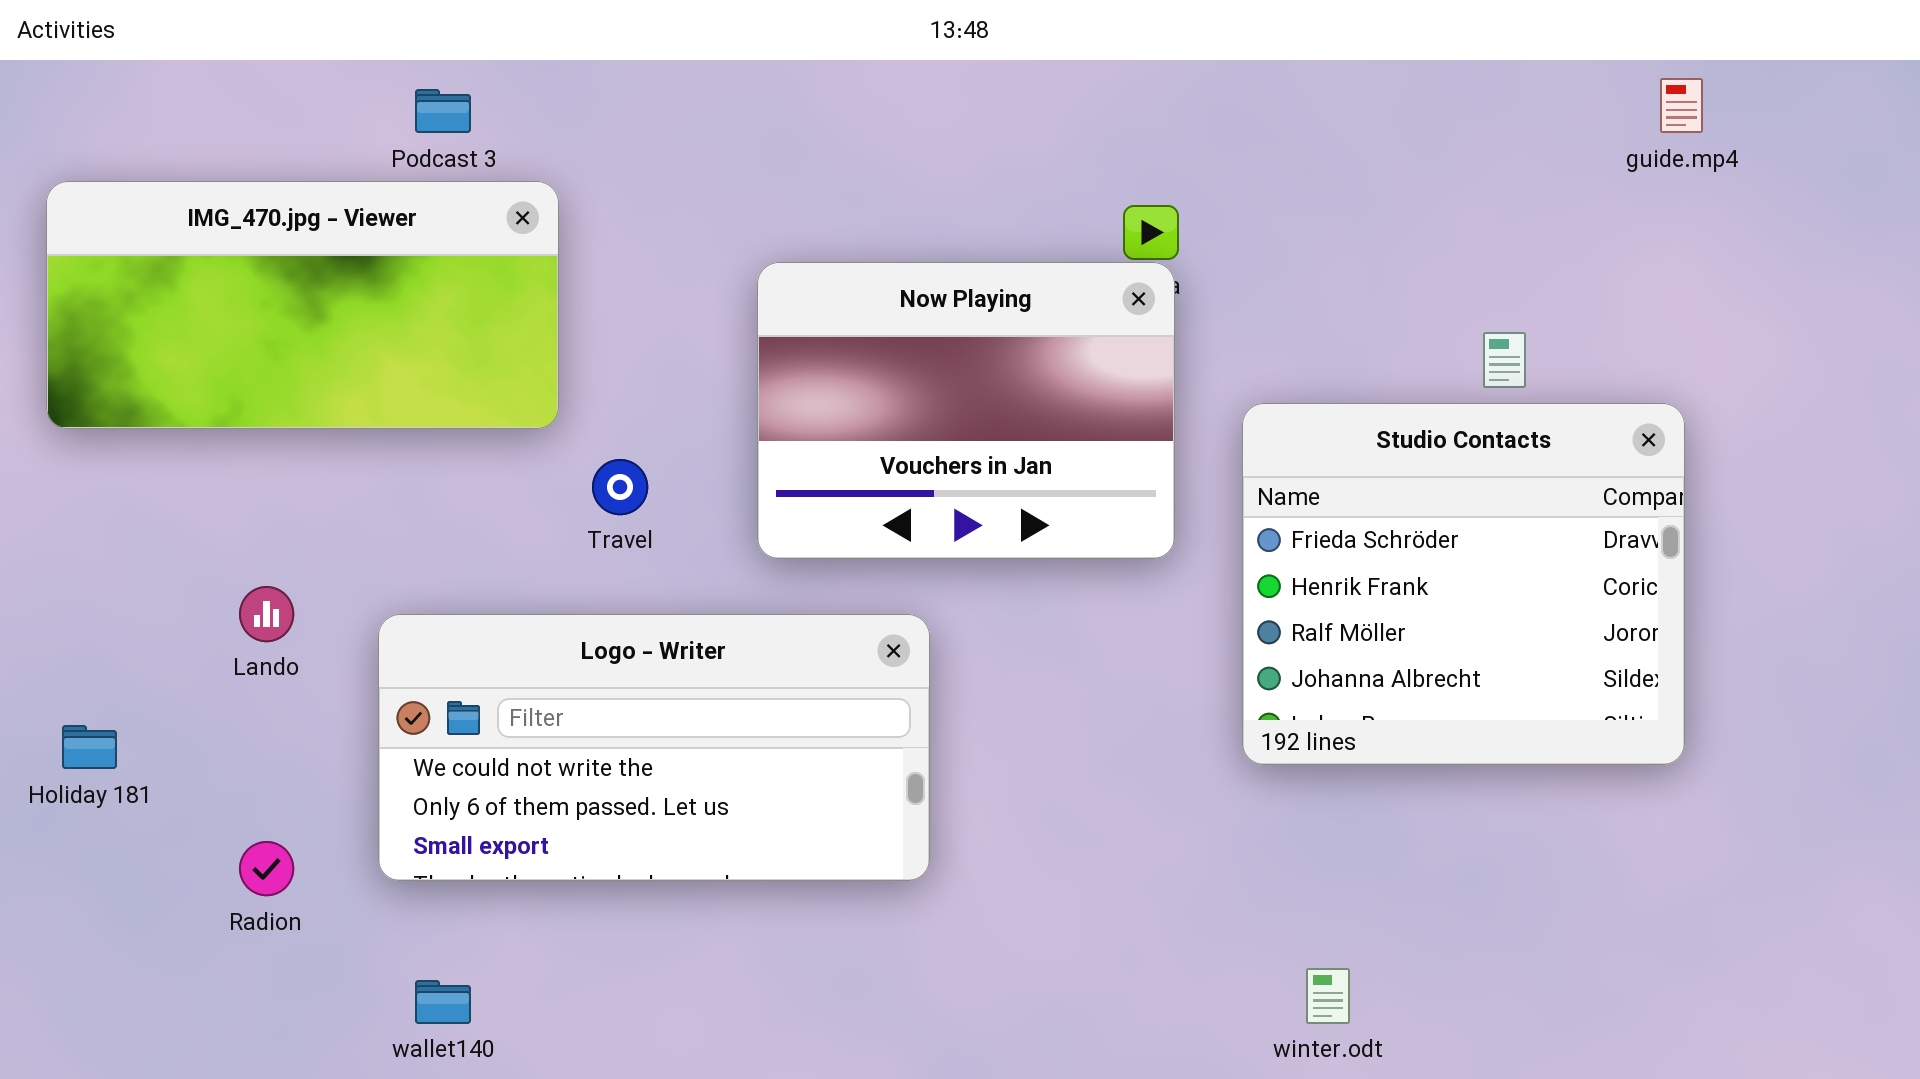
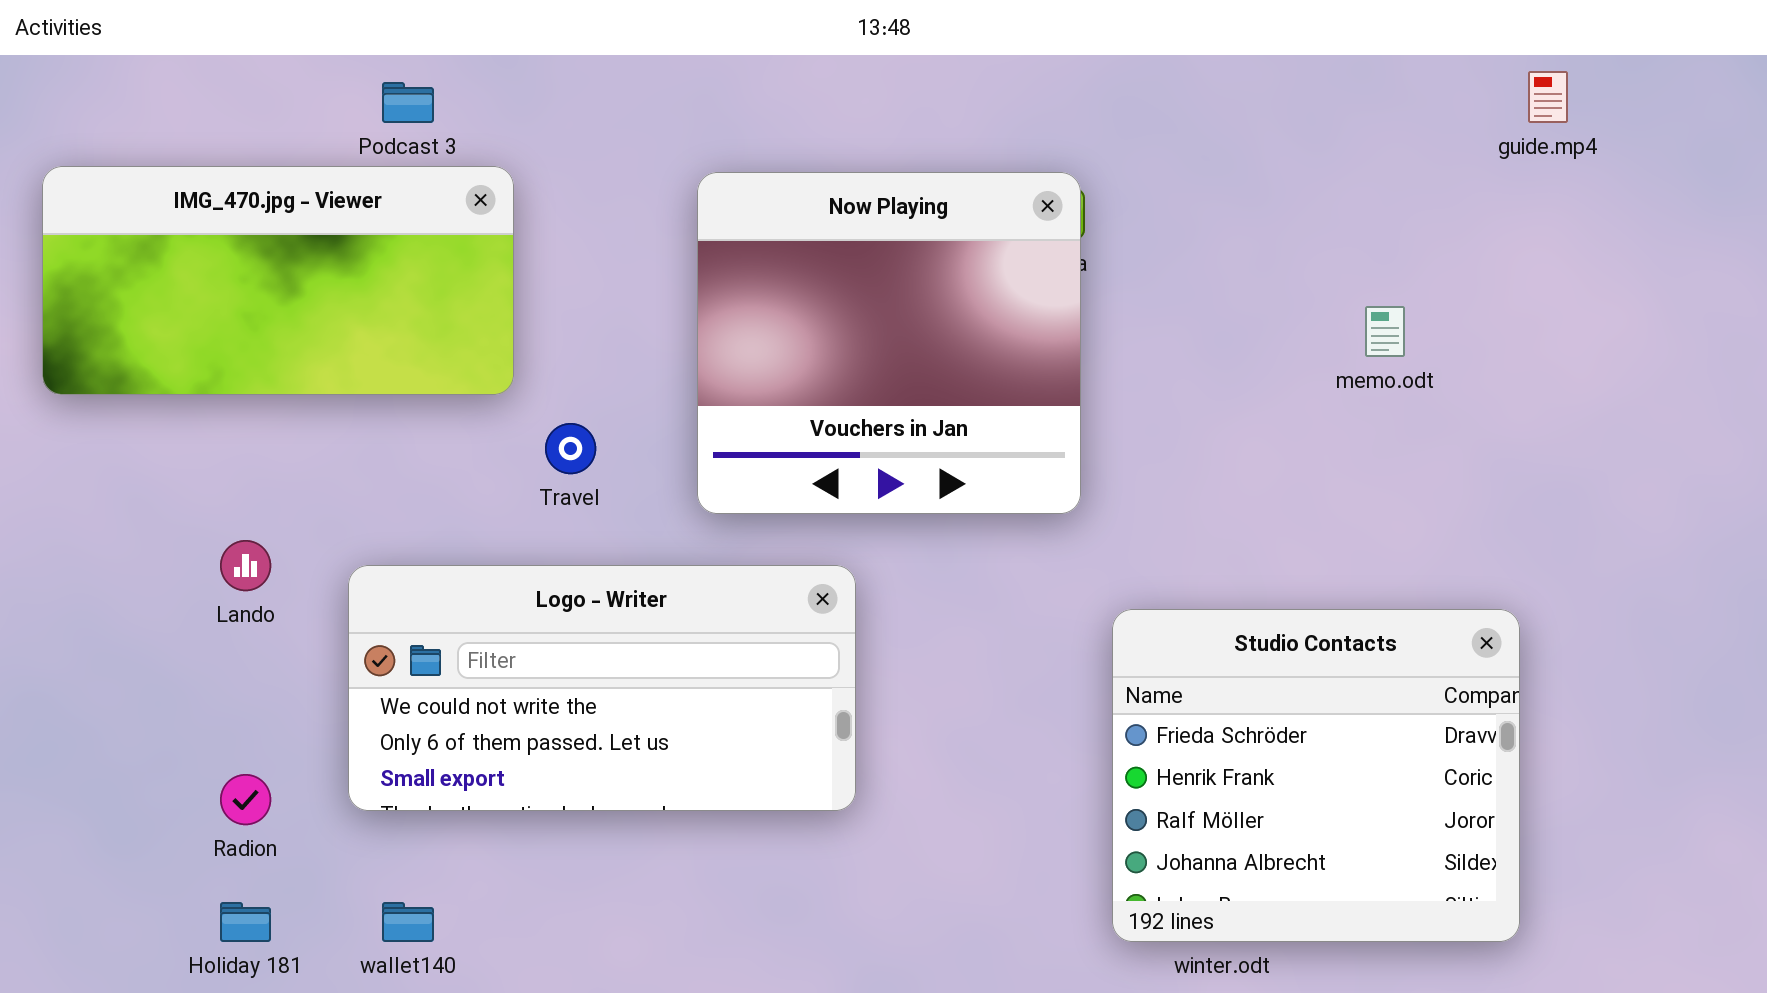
Now Playing: [757,262,1175,559] -> [697,172,1081,514], resized
Studio Contacts: [1242,403,1685,765] -> [1112,609,1520,942], moved
Holiday 181: [62,725,117,769] -> [220,902,271,942], moved

